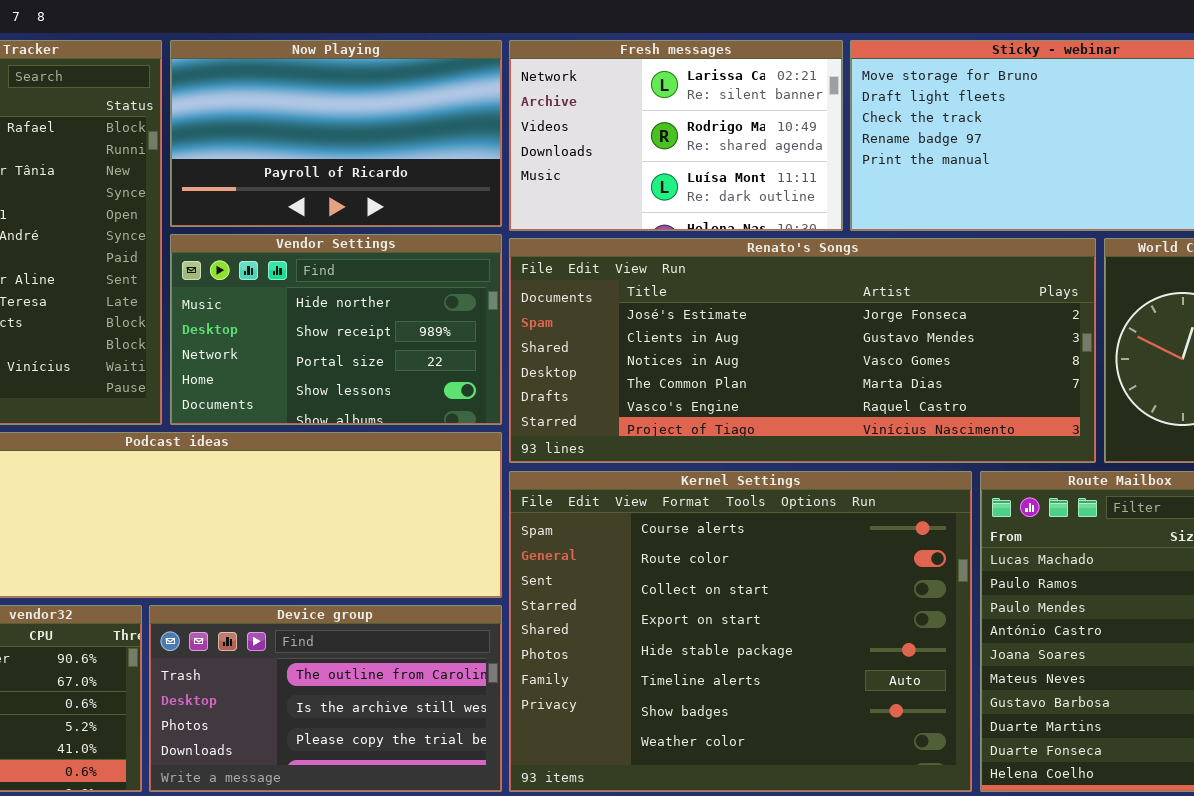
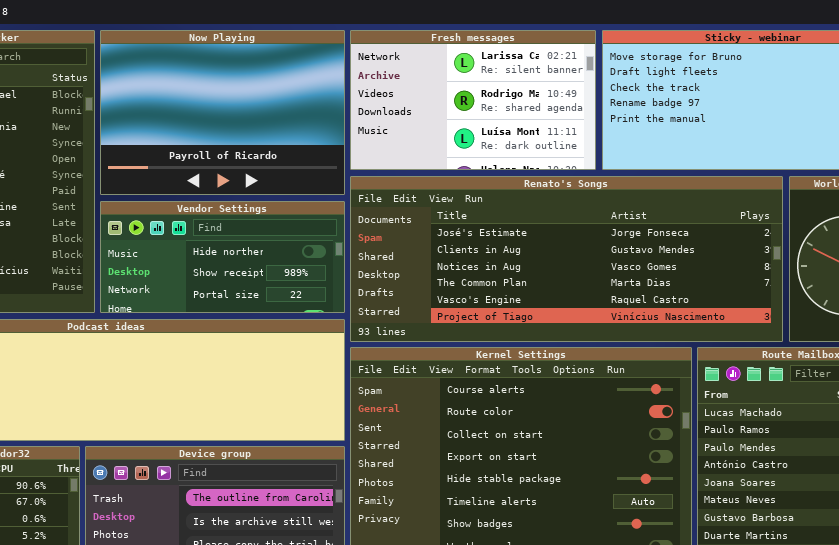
Now Playing: [170,40,502,227] -> [100,30,345,195], resized
Vendor Settings: [170,234,502,425] -> [100,201,345,313], resized

